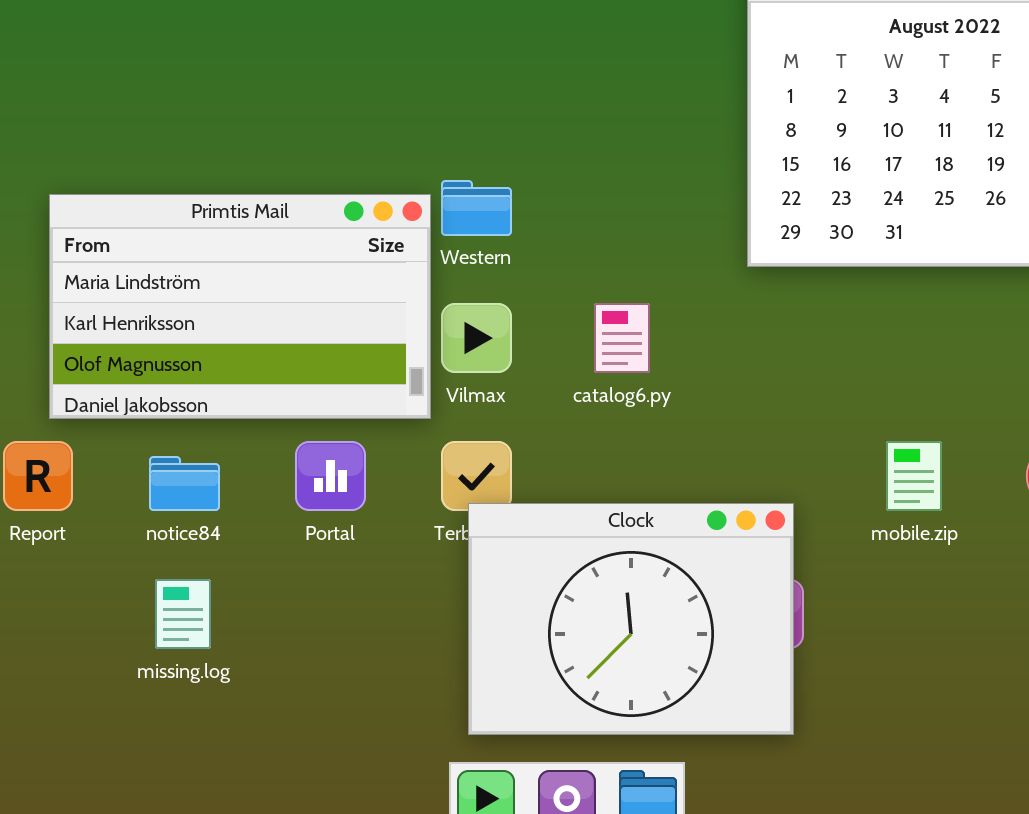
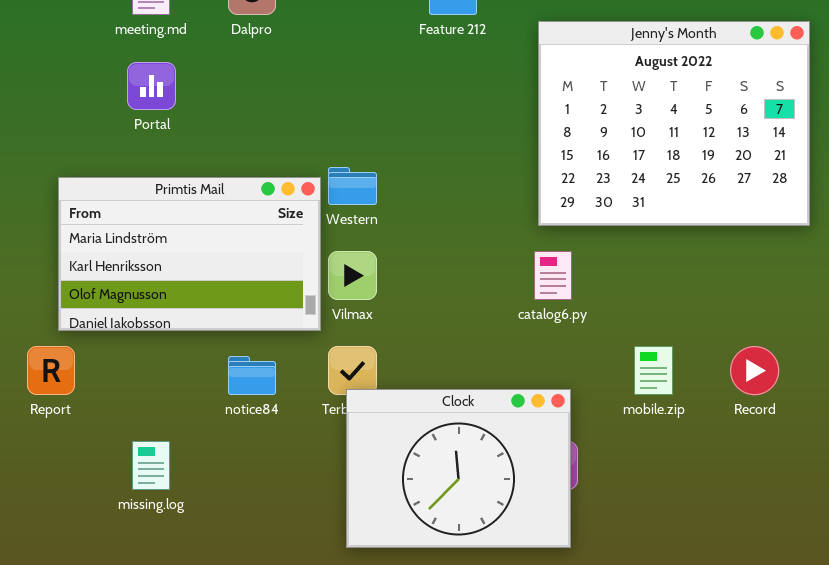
catalog6.py: [594,303,650,373] -> [534,251,572,300], moved
Portal: [295,441,366,511] -> [127,62,176,110], moved
notice84: [149,456,220,511] -> [228,356,276,395], moved

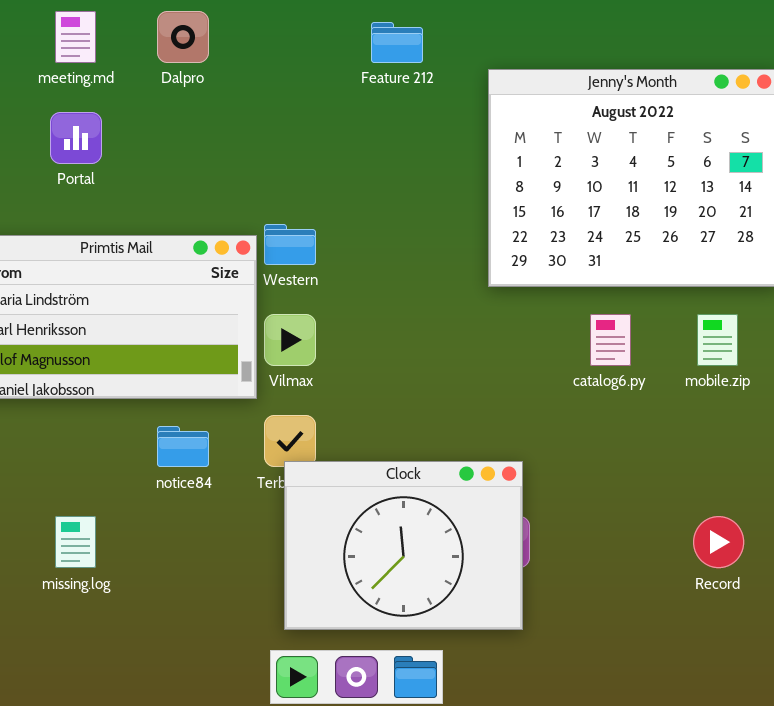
catalog6.py: [534,251,572,300] -> [590,314,631,366], moved
mobile.zip: [634,346,673,395] -> [697,314,738,366], moved
Record: [730,346,779,395] -> [693,516,744,568], moved

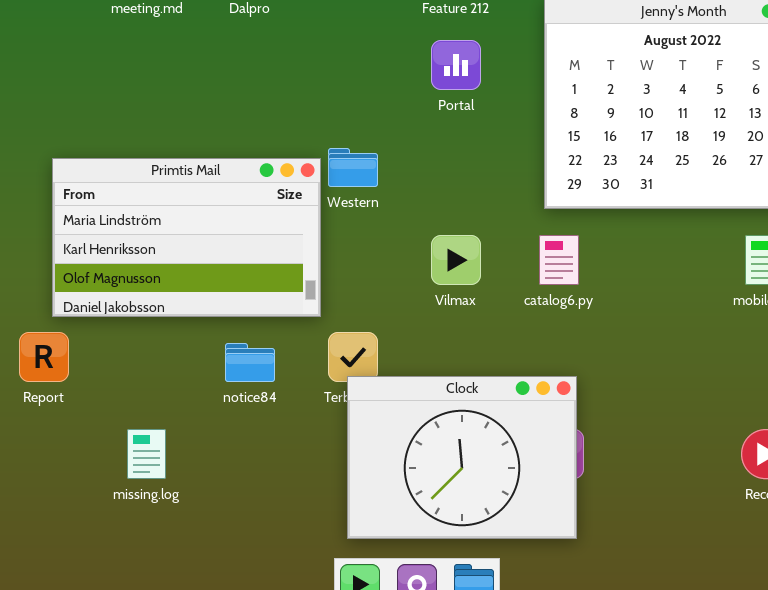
Portal: [50,112,102,164] -> [431,40,481,90], moved
Vilmax: [264,314,316,366] -> [431,235,481,285], moved
catalog6.py: [590,314,631,366] -> [539,235,579,285], moved

